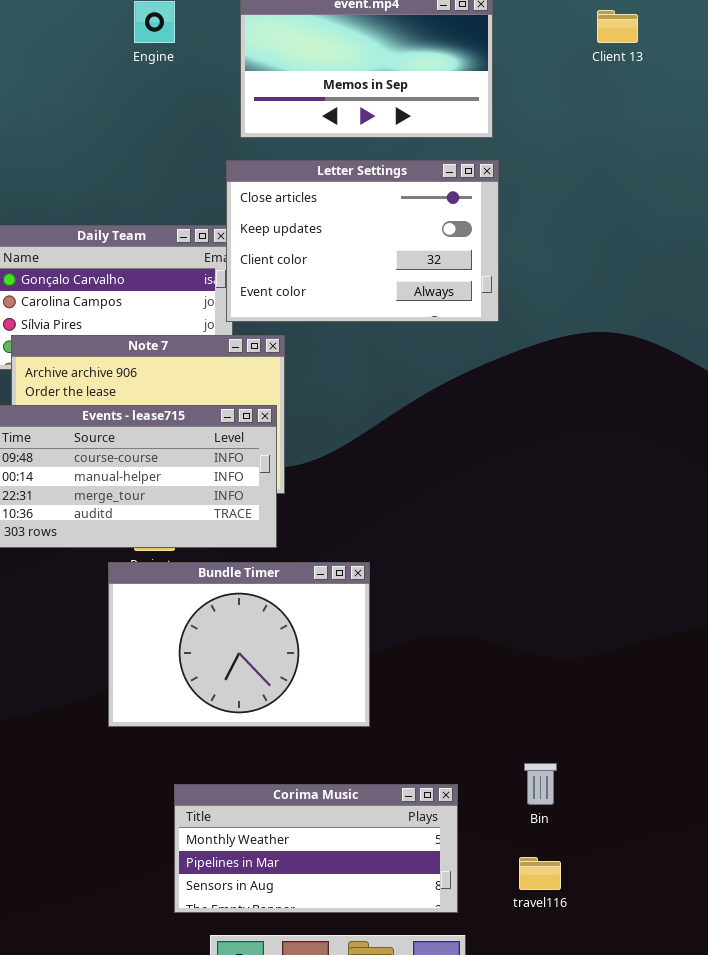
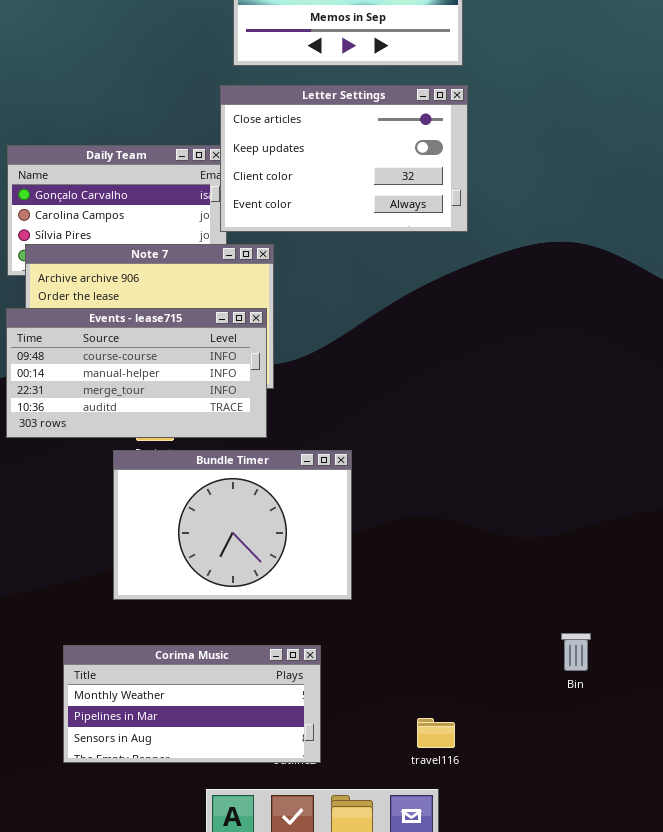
Bin: [524,763,557,805] -> [561,633,591,671], moved
Corima Music: [174,784,458,913] -> [63,645,321,763], moved
travel116: [519,857,561,890] -> [417,718,455,748], moved

